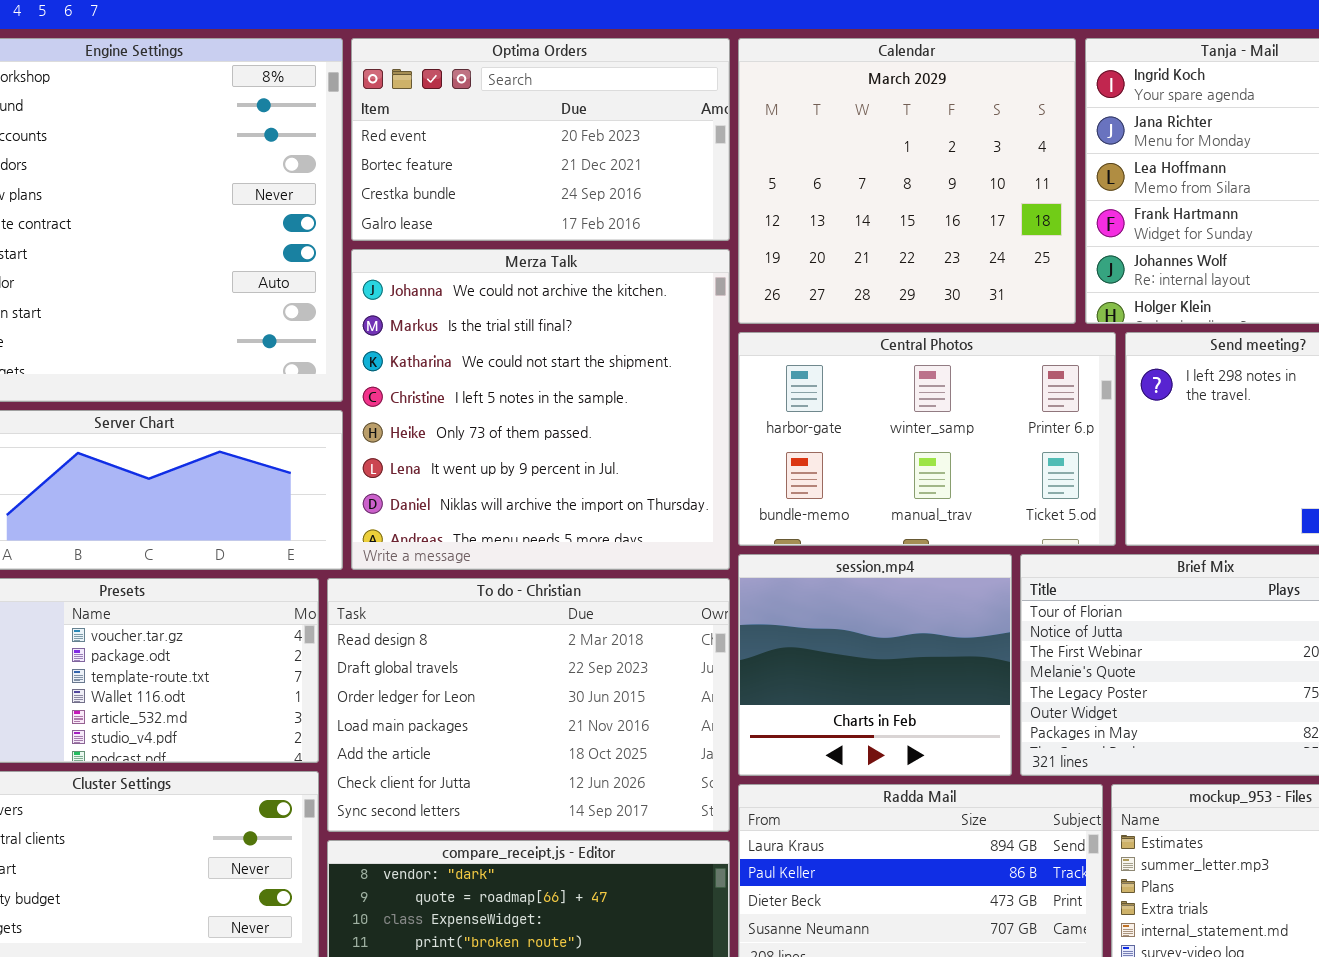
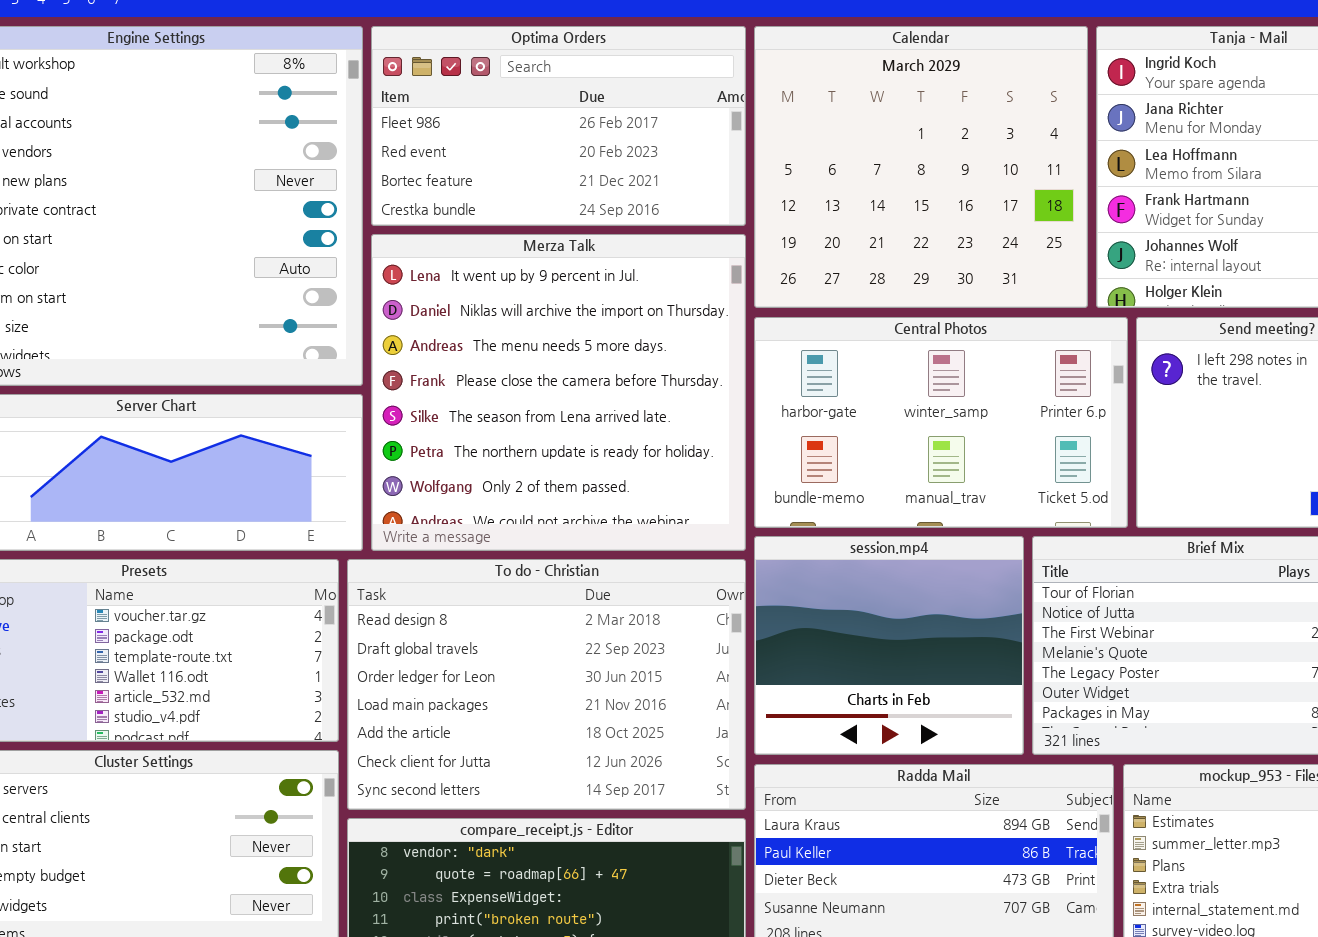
Optima Orders: [351,38,730,241] -> [371,26,746,226], scrolled up 1 row
Merza Talk: [351,249,730,570] -> [371,234,746,551], scrolled down 5 rows

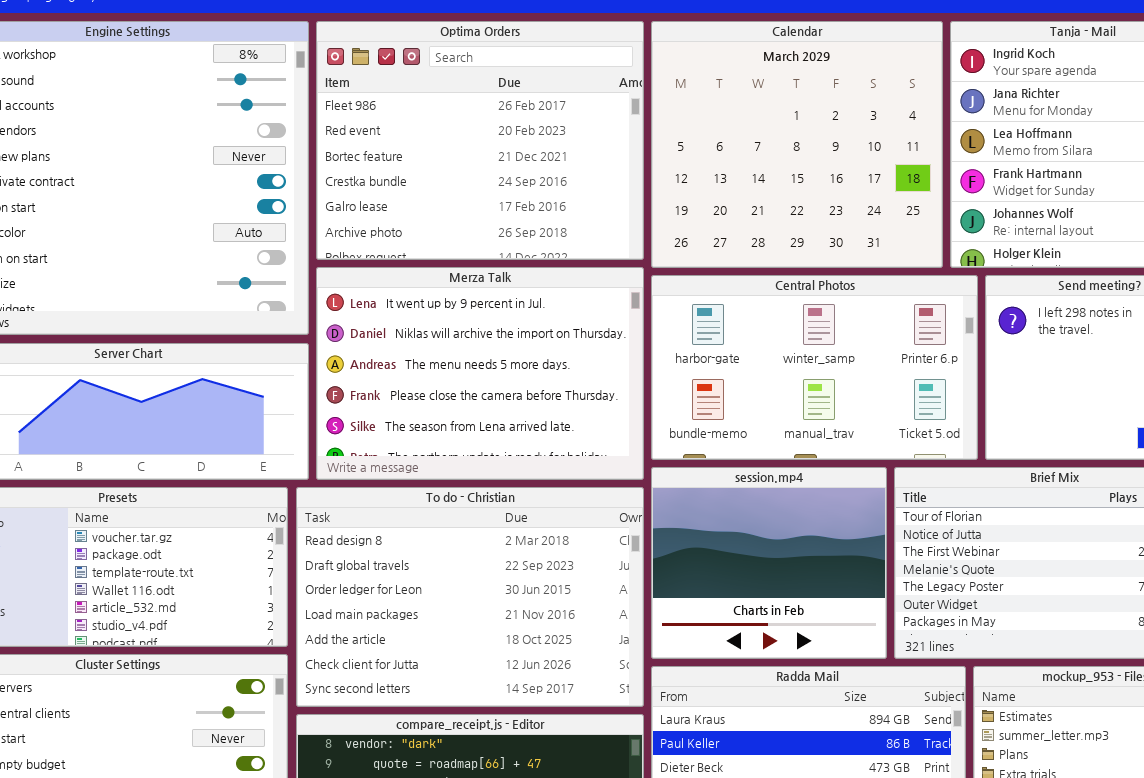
Optima Orders: [371,26,746,226] -> [316,21,644,260], resized
Merza Talk: [371,234,746,551] -> [316,267,644,480], resized

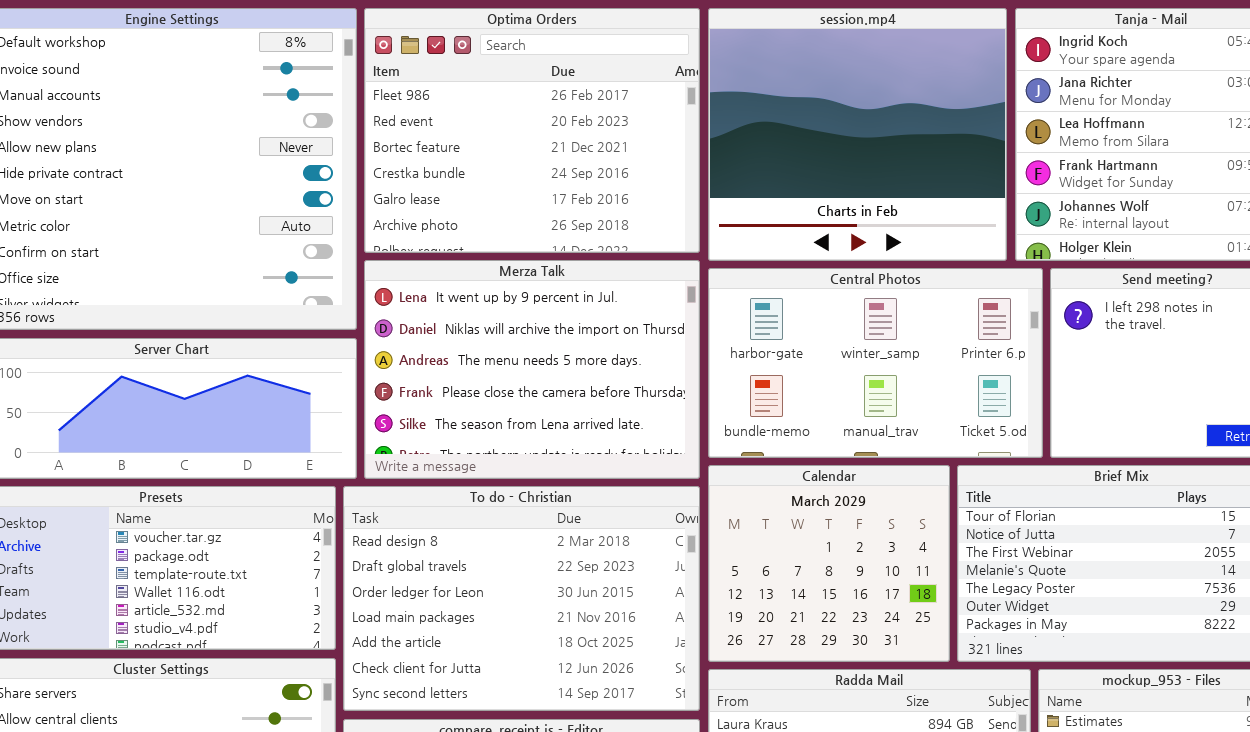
Calendar: [651,21,943,268] -> [708,465,950,662], moved, resized
session.mp4: [651,467,887,659] -> [708,8,1007,261], moved, resized

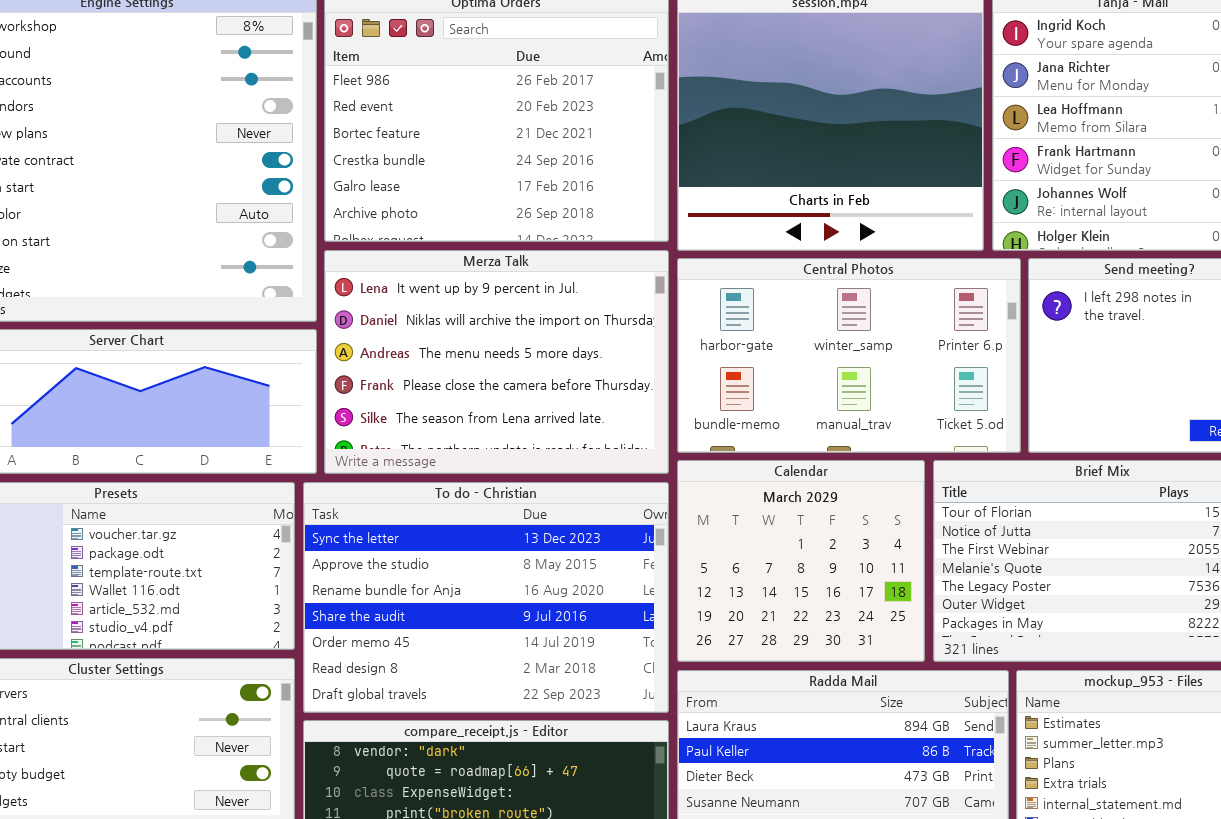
To do - Christian: [343,486,700,711] -> [303,482,669,713], scrolled up 5 rows

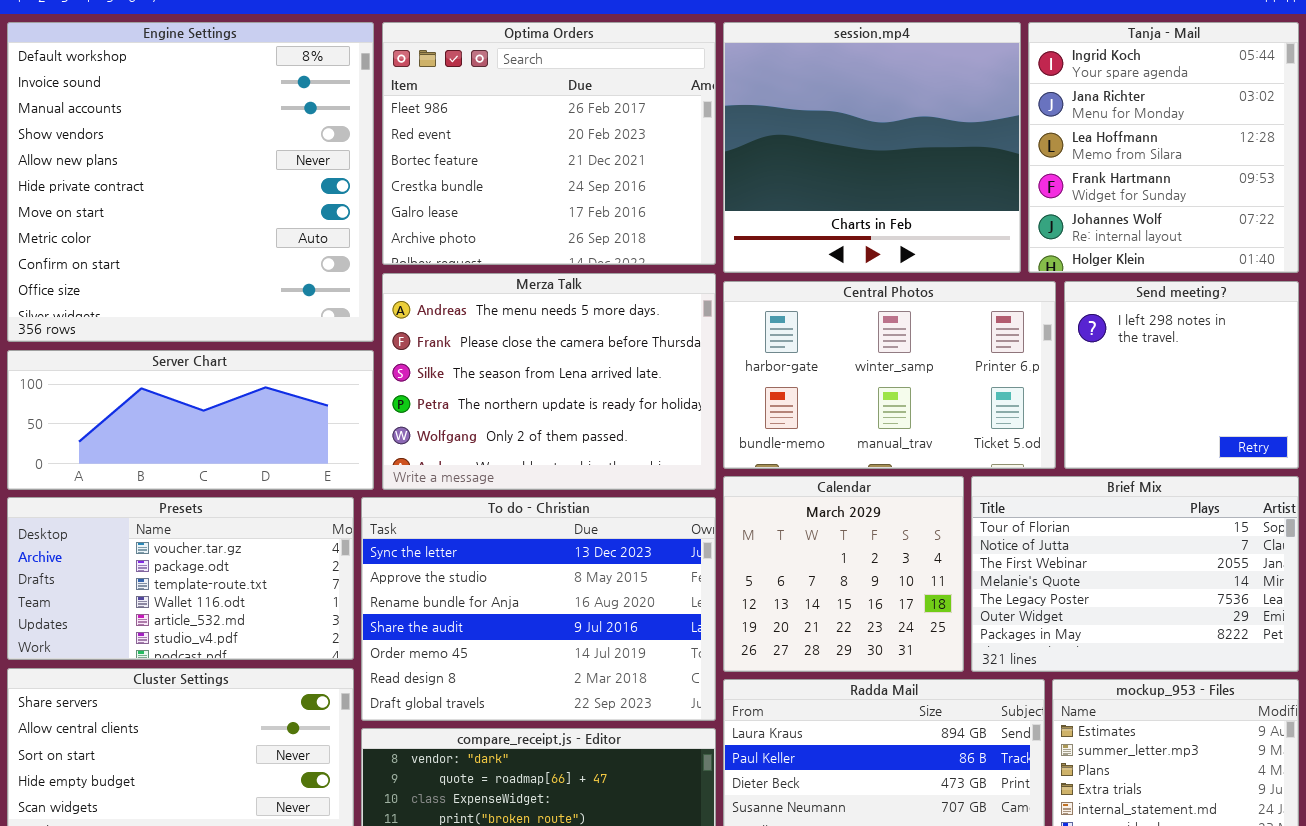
Merza Talk: [324,250,669,474] -> [382,273,716,490], scrolled down 2 rows

